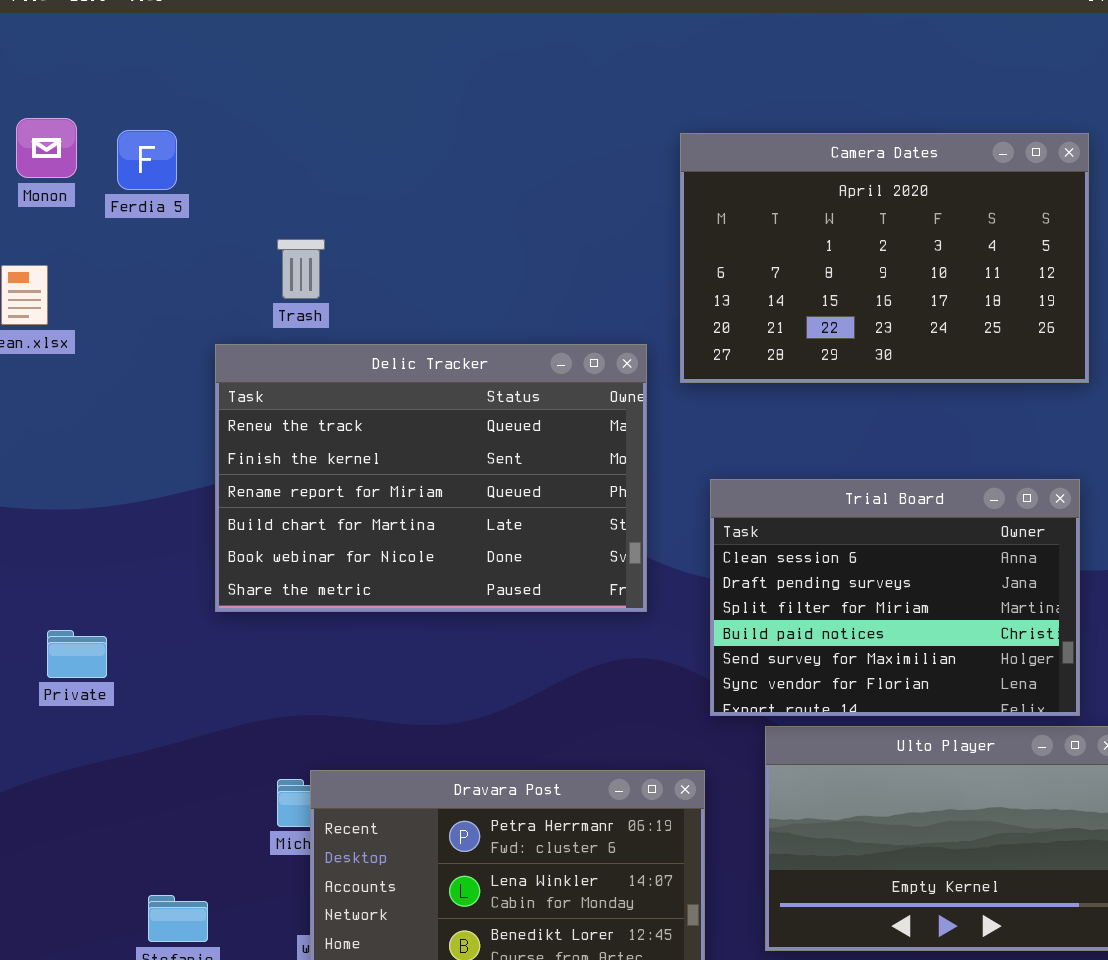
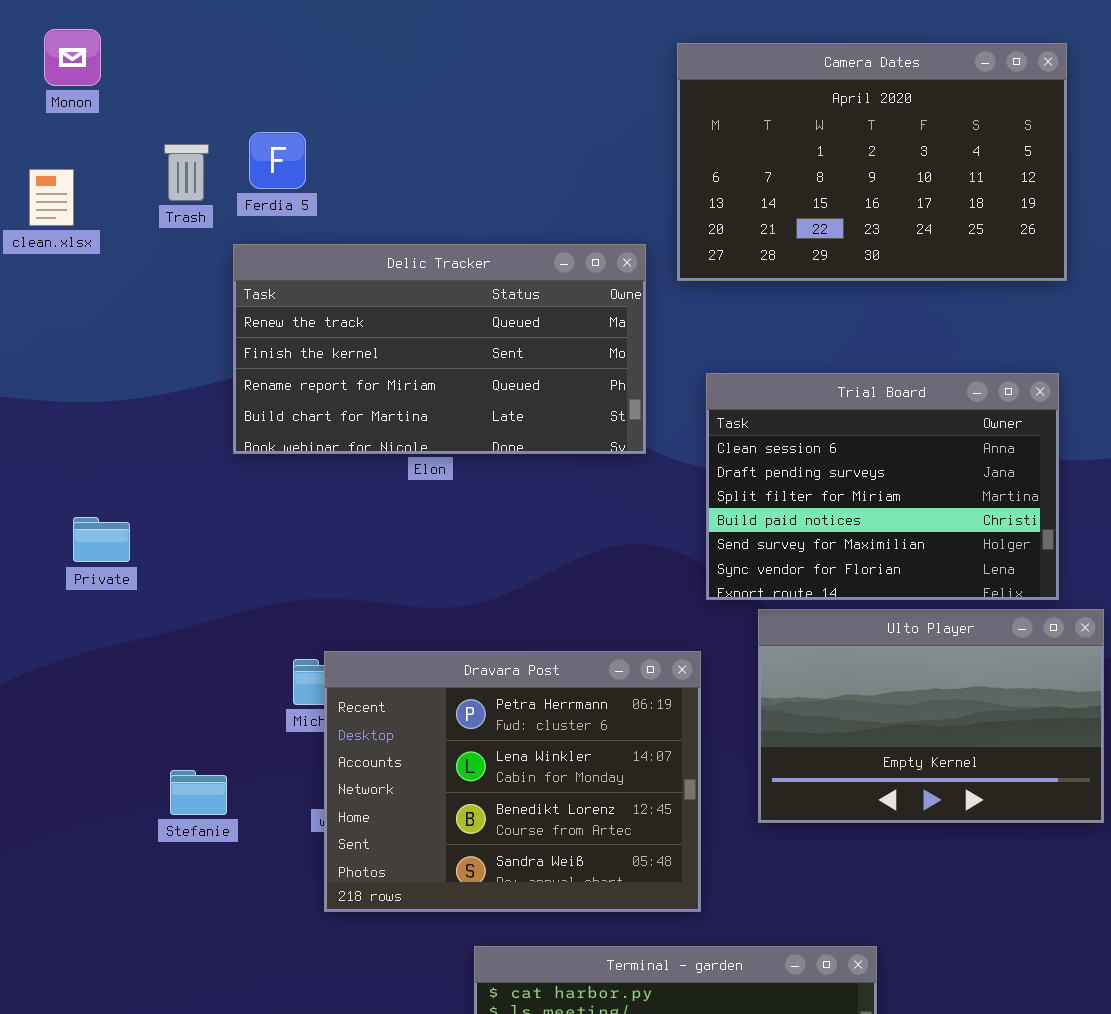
Ferdia 5: [117,130,177,190] -> [249,132,306,189], moved
Trash: [277,239,325,299] -> [164,144,209,201], moved
Delic Tracker: [215,344,647,612] -> [233,244,646,454], resized

